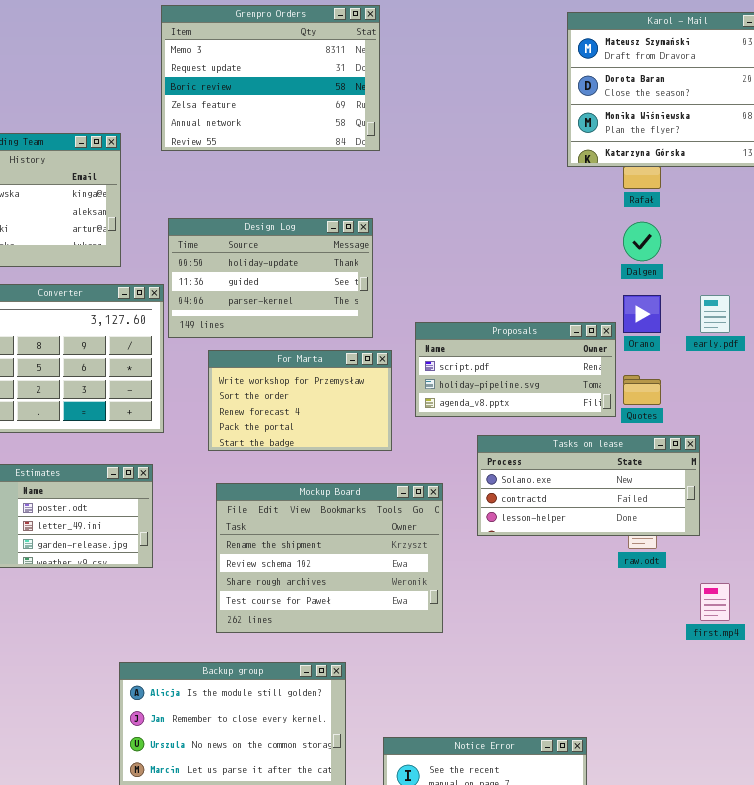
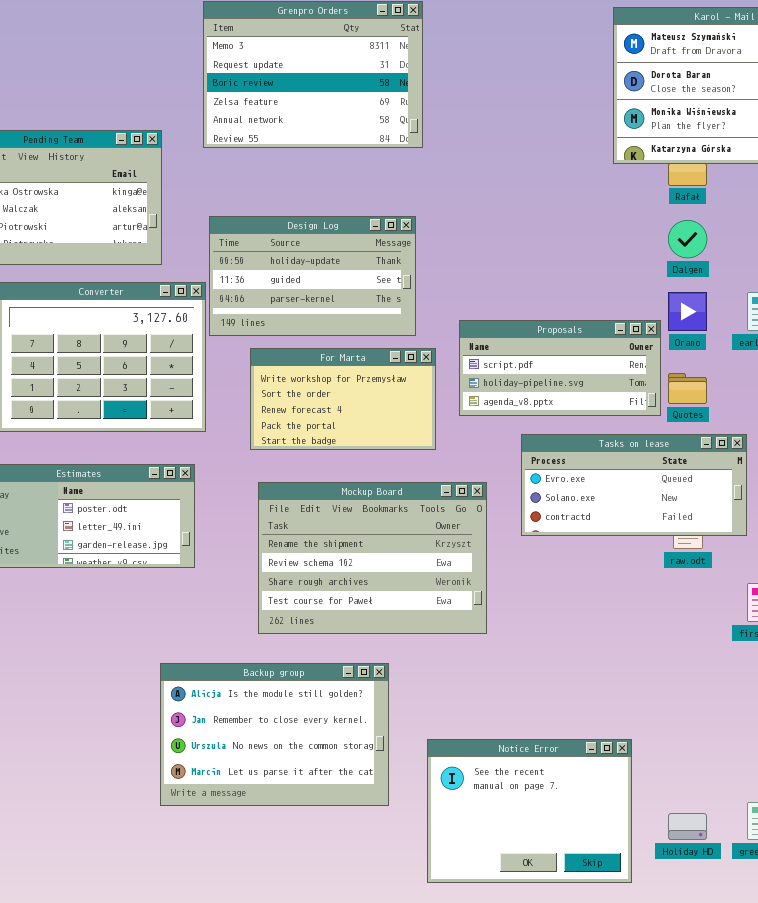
Tasks on lease: [477,435,700,536] -> [521,434,747,536], scrolled up 1 row

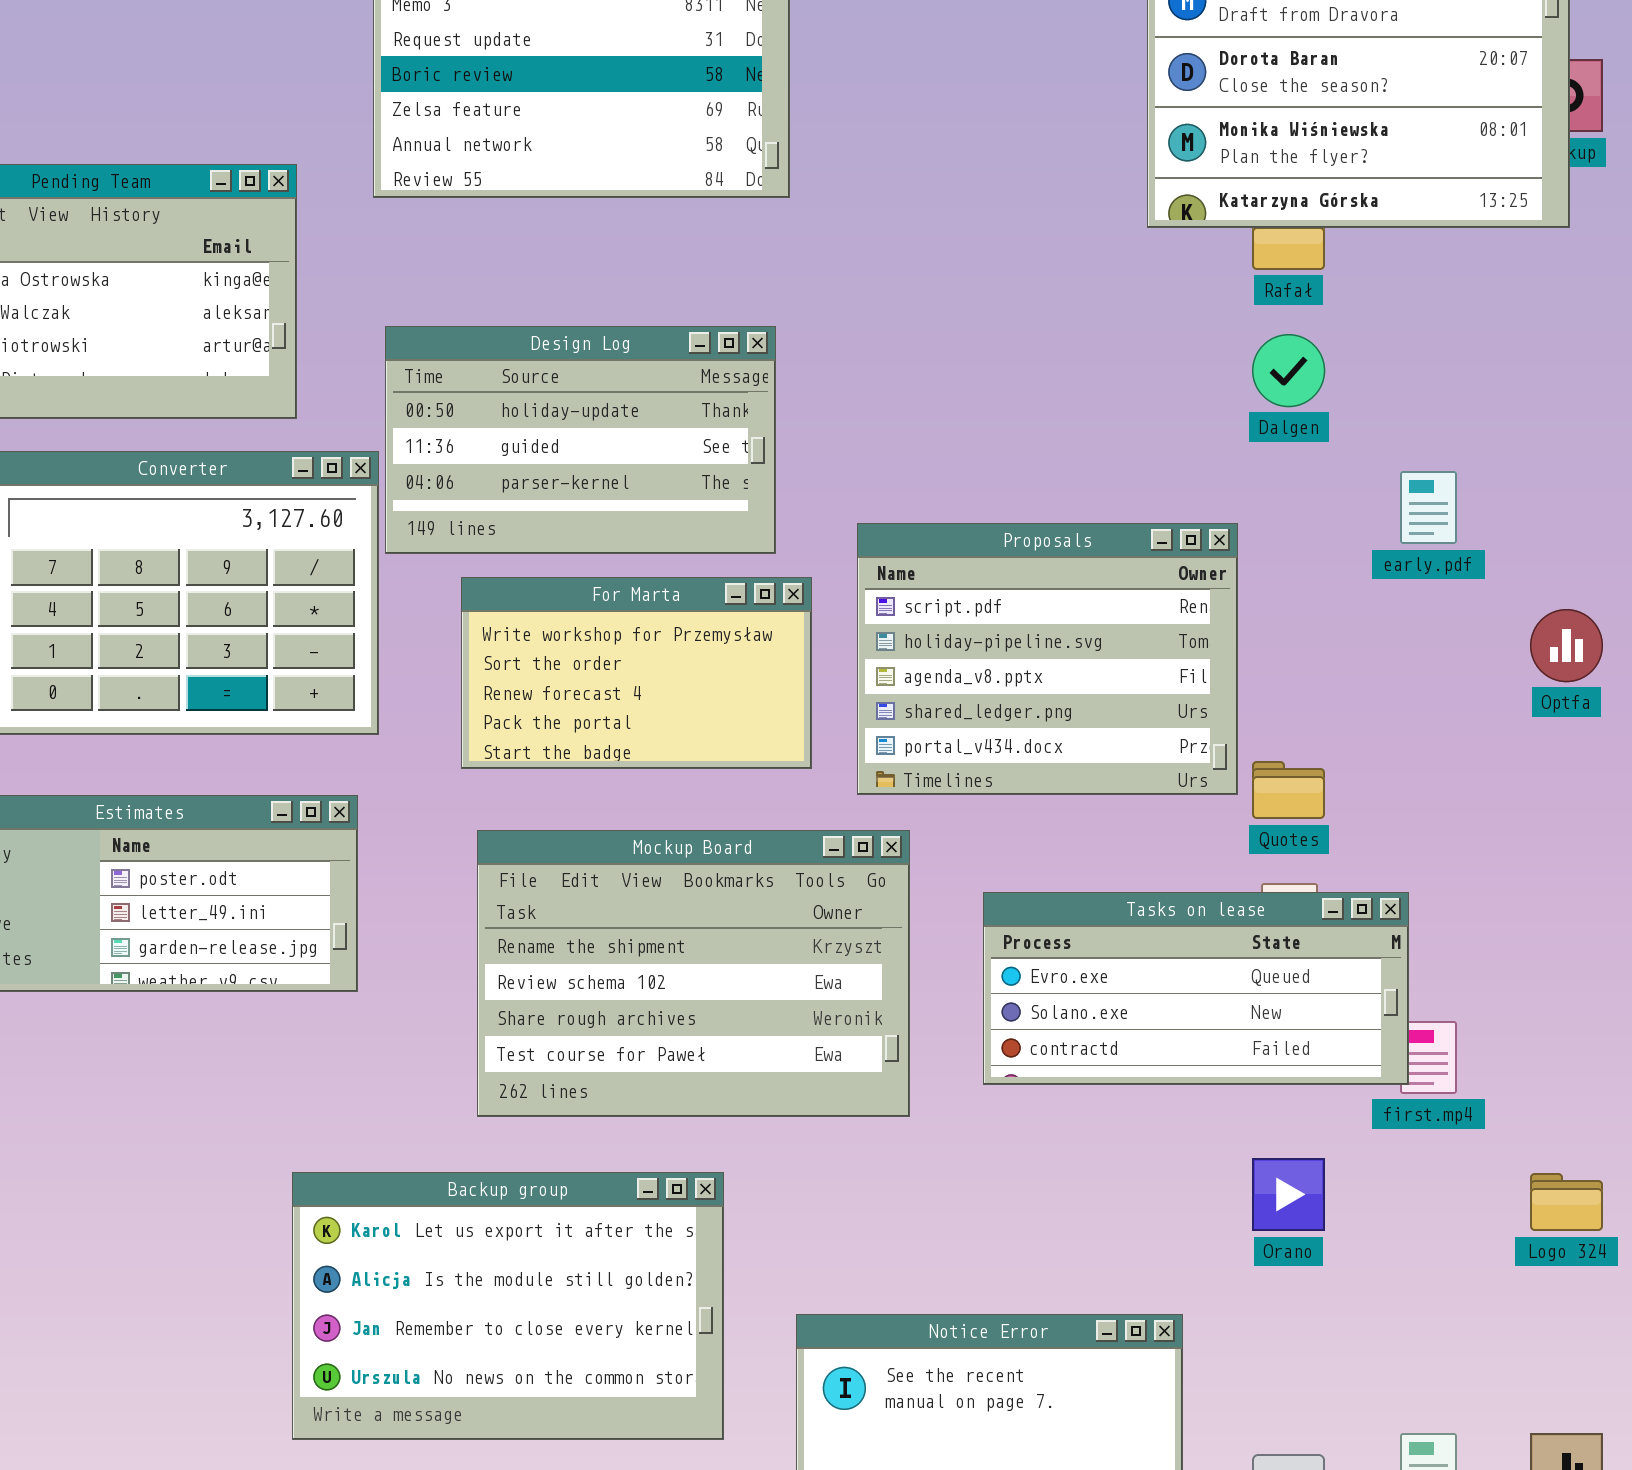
Orano: [668,292,707,331] -> [1252,1158,1325,1231], moved
Proposals: [459,320,661,416] -> [857,523,1238,795], resized
Quotes: [668,373,707,404] -> [1252,761,1325,819], moved
Tasks on lease: [521,434,747,536] -> [983,892,1409,1085], moved
Backup group: [160,663,389,806] -> [292,1172,724,1440], scrolled up 1 row

